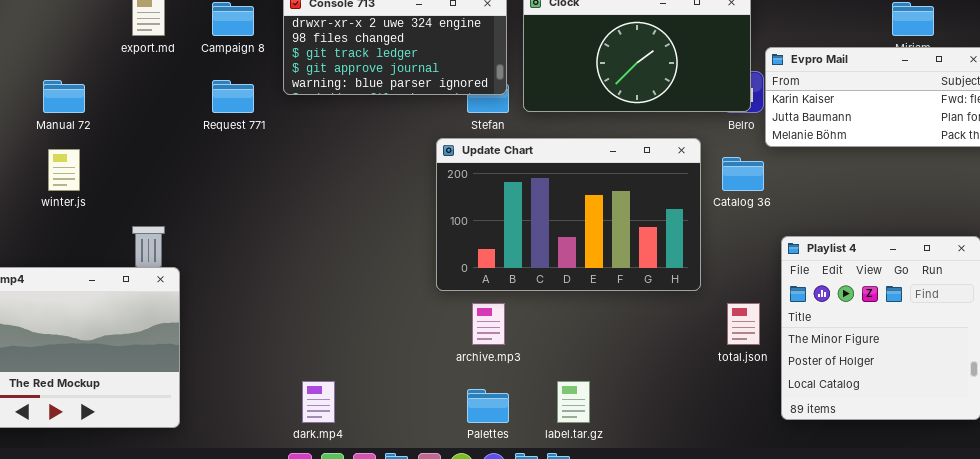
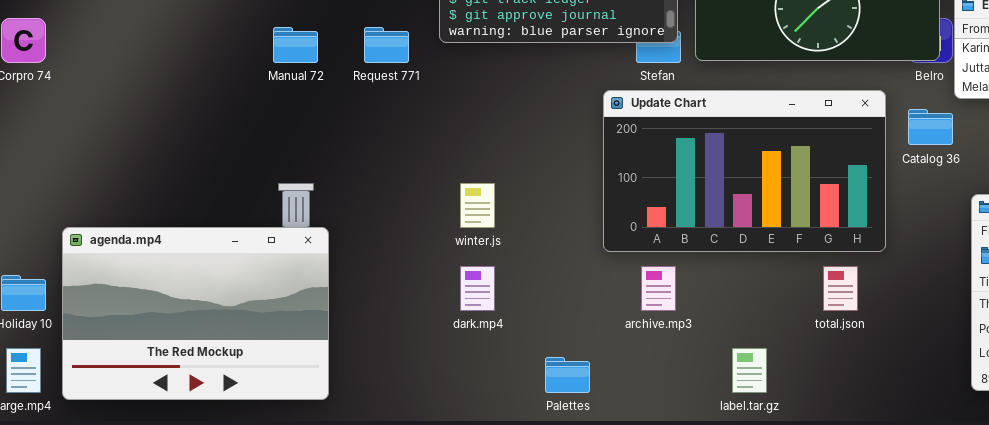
Manual 72: [43,80,85,113] -> [273,27,318,63], moved
winter.js: [48,149,80,191] -> [460,183,495,228], moved
total.json: [727,303,760,345] -> [823,266,858,311], moved
dark.mp4: [302,381,335,423] -> [460,266,495,311], moved
Palettes: [467,389,509,423] -> [545,357,590,393], moved

